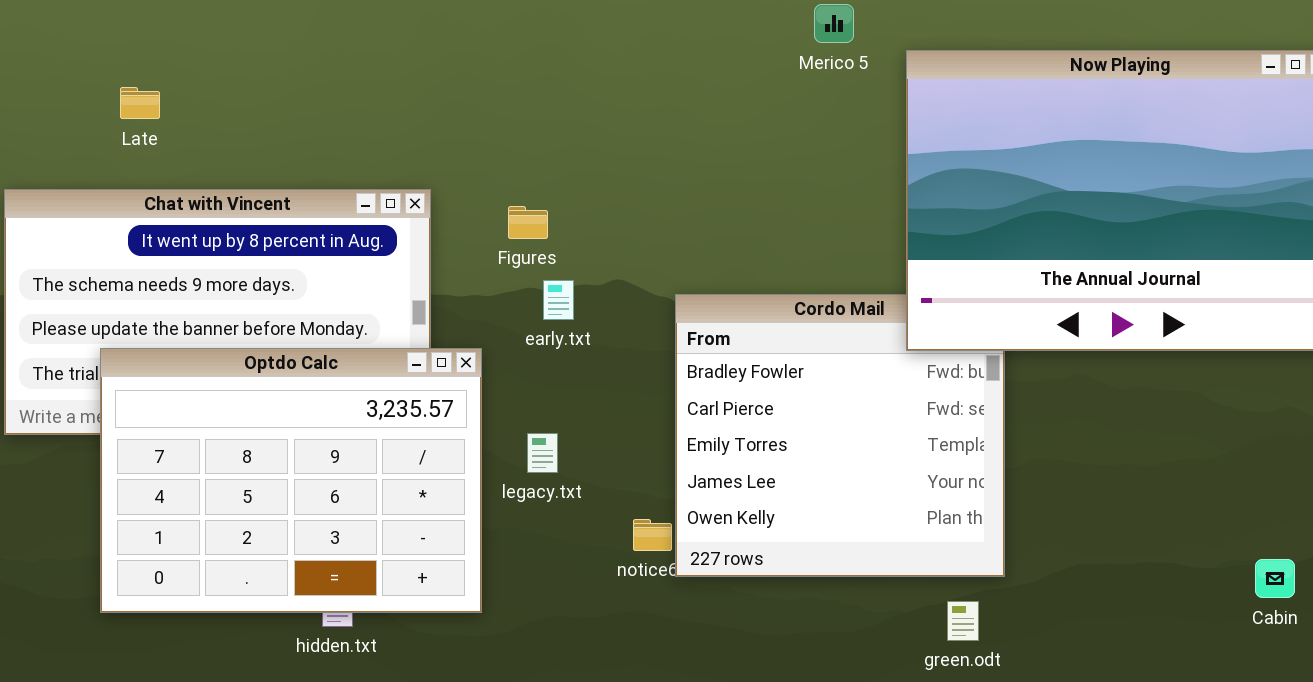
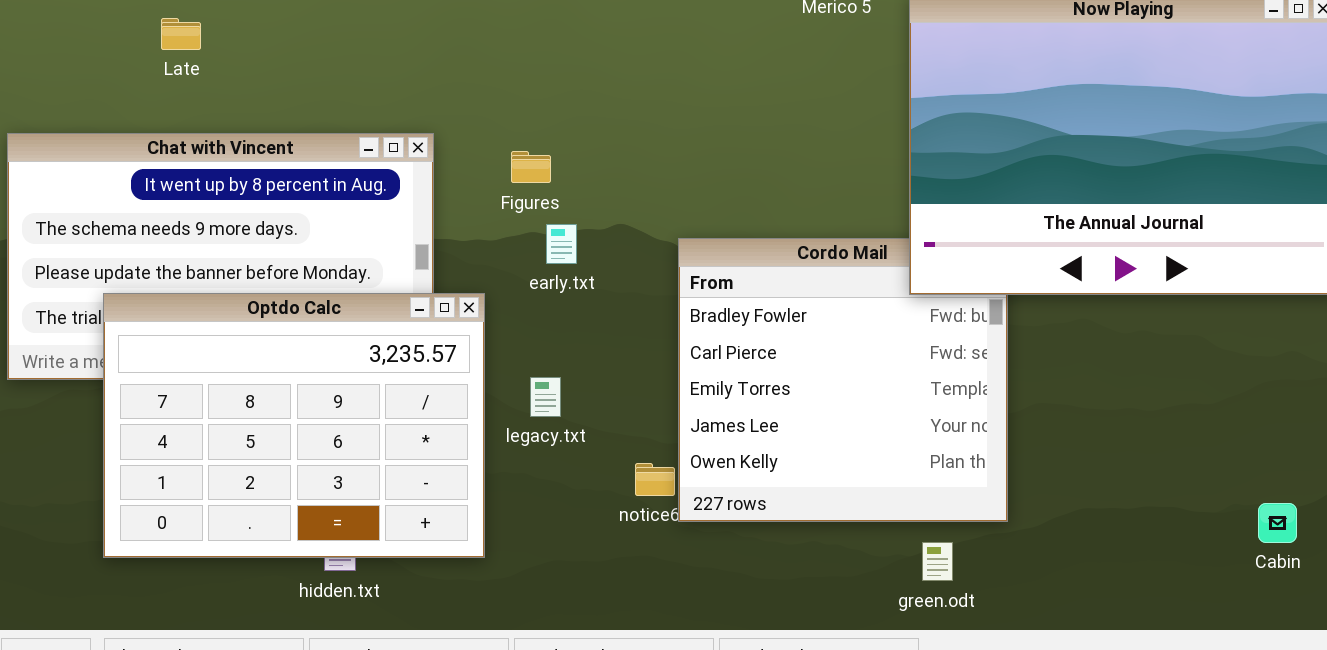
Late: [120,87,160,119] -> [161,18,201,50], moved
green.odt: [947,601,979,641] -> [922,542,953,581], moved

